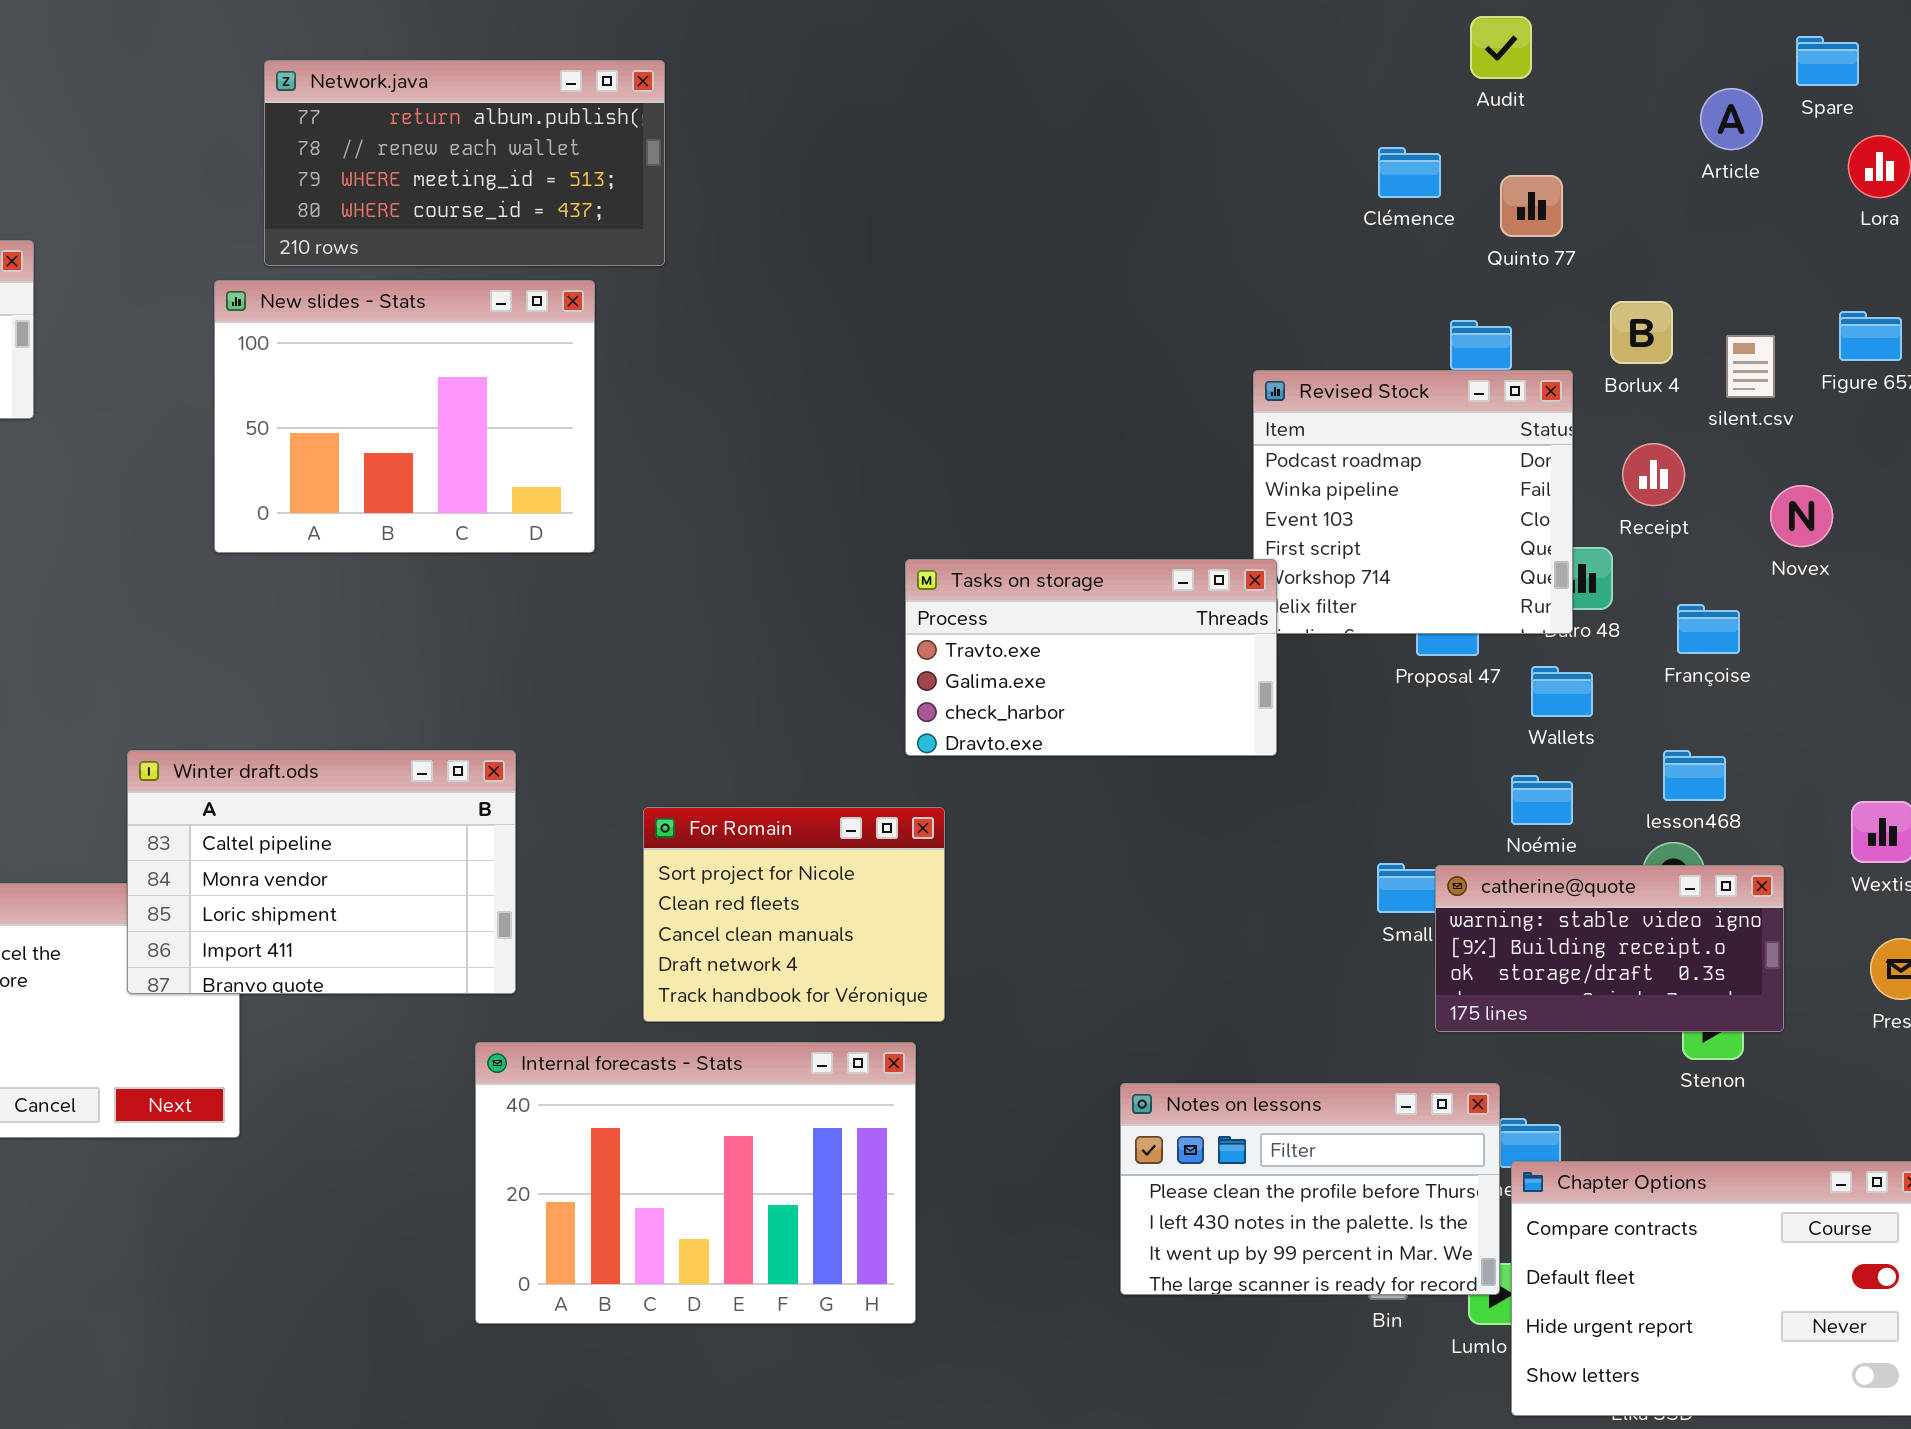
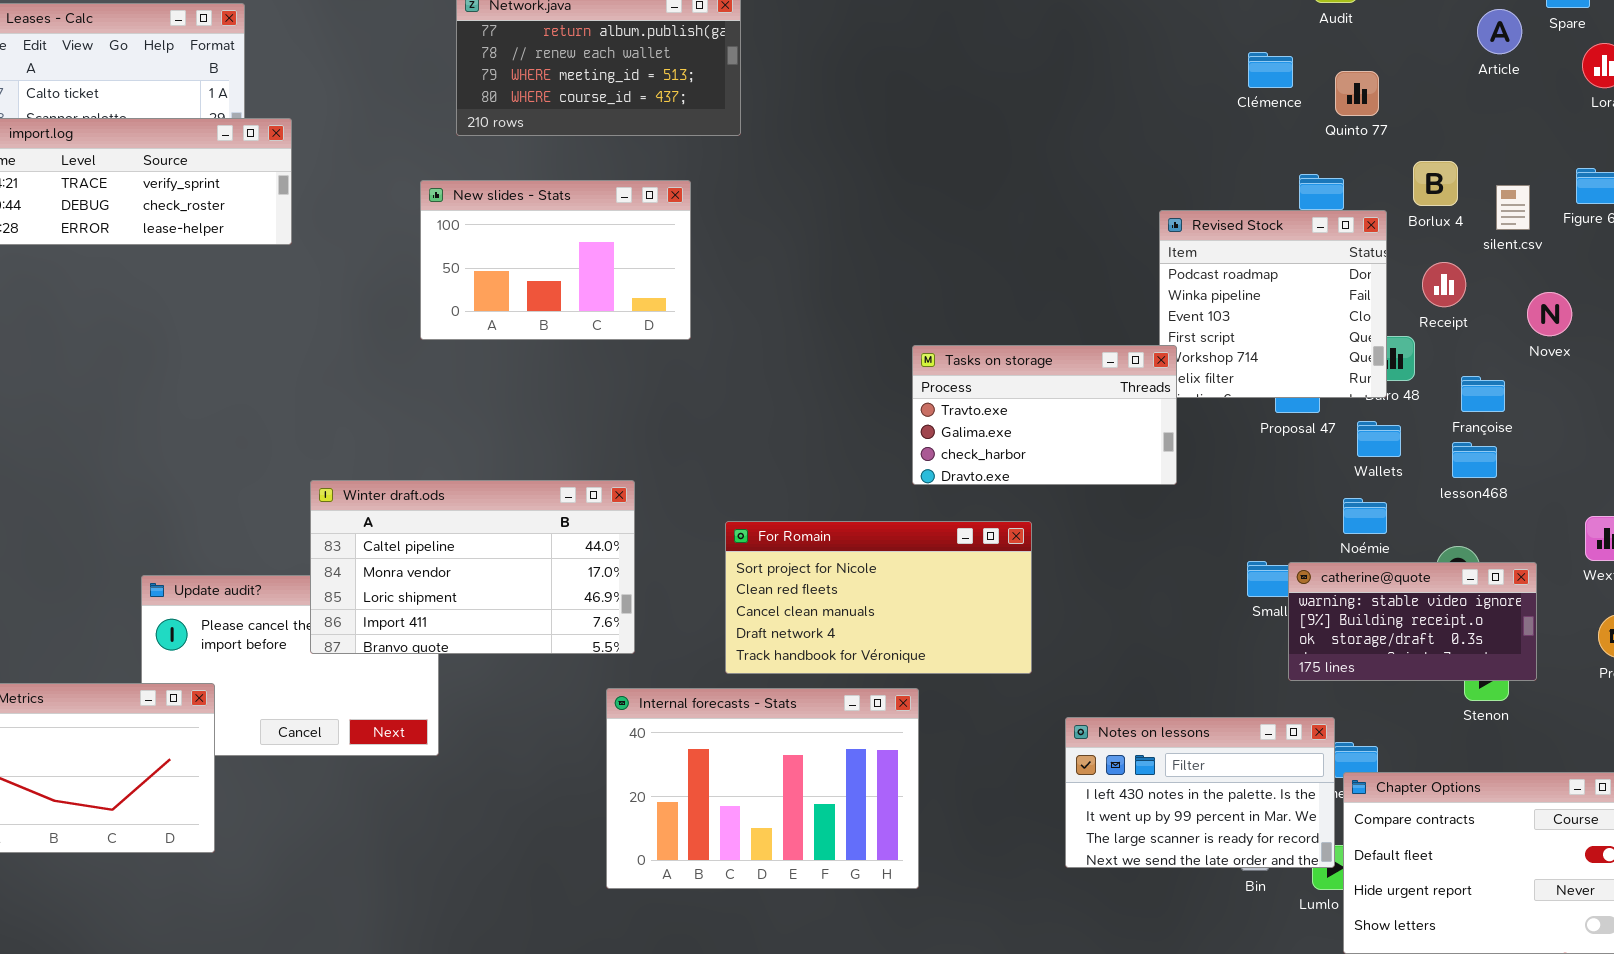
New slides - Stats: [214,280,595,553] -> [420,180,691,340], resized
Winter draft.ods: [127,750,516,994] -> [310,480,635,654], resized
lesson468: [1663,750,1726,801] -> [1452,442,1497,478], moved
For Romain: [643,807,945,1022] -> [725,521,1032,674], resized
Notes on lessons: [1120,1083,1500,1295] -> [1065,717,1335,868], scrolled down 1 row

